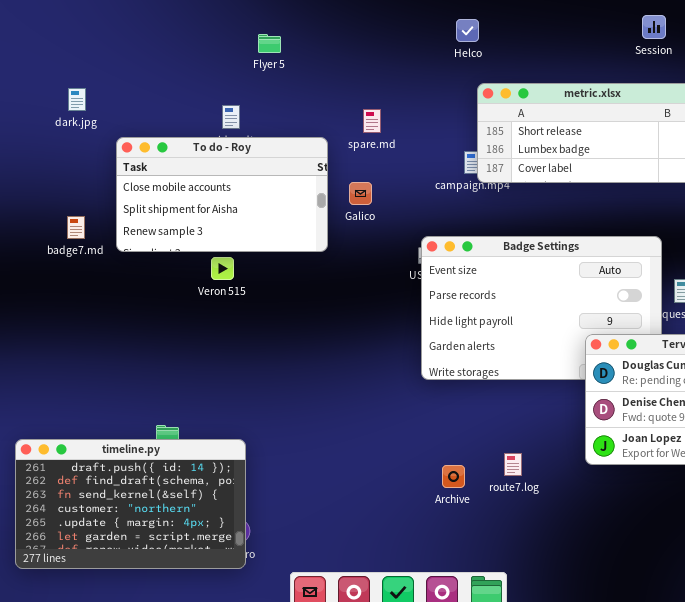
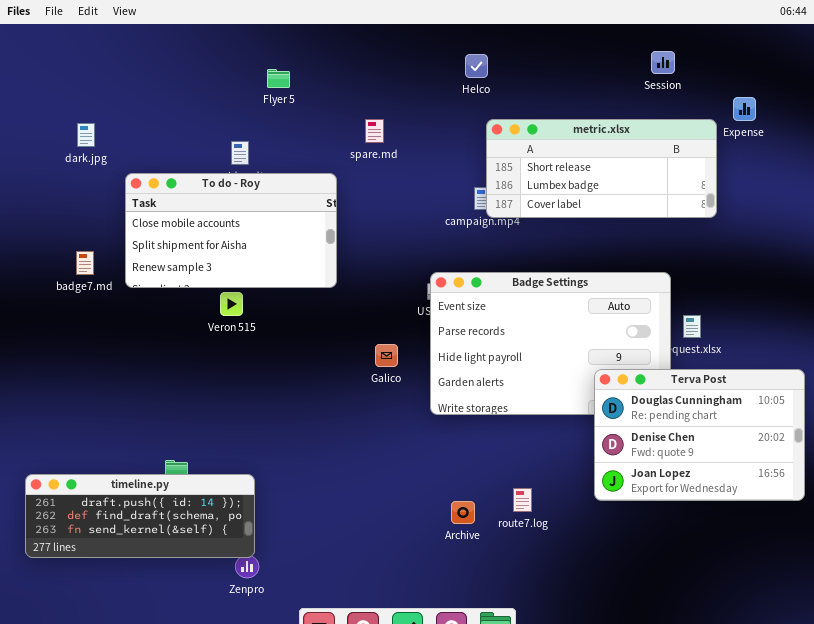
spare.md: [363,109,381,133] -> [365,119,384,143], moved
Galico: [349,182,372,205] -> [375,344,398,367], moved
timeline.py: [15,439,246,569] -> [25,474,255,558], resized

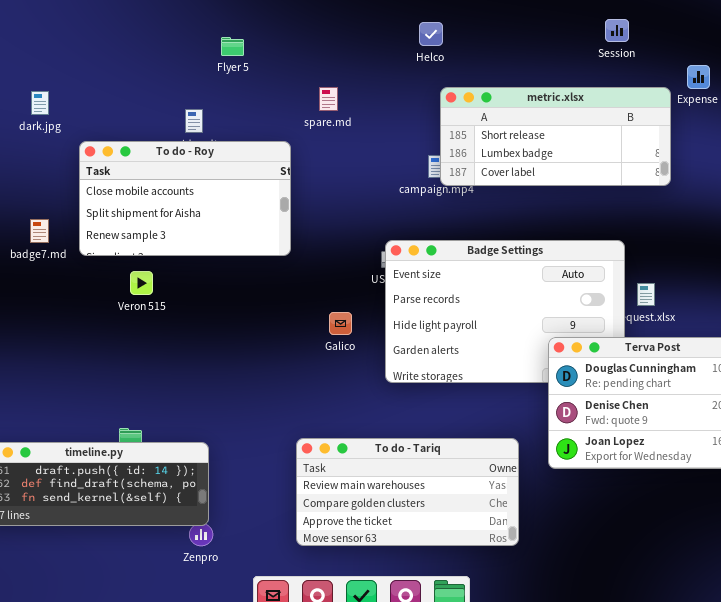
Veron 515: [220,292,243,316] -> [130,271,153,295], moved
To do - Tariq: none -> [296,438,519,546], opened

